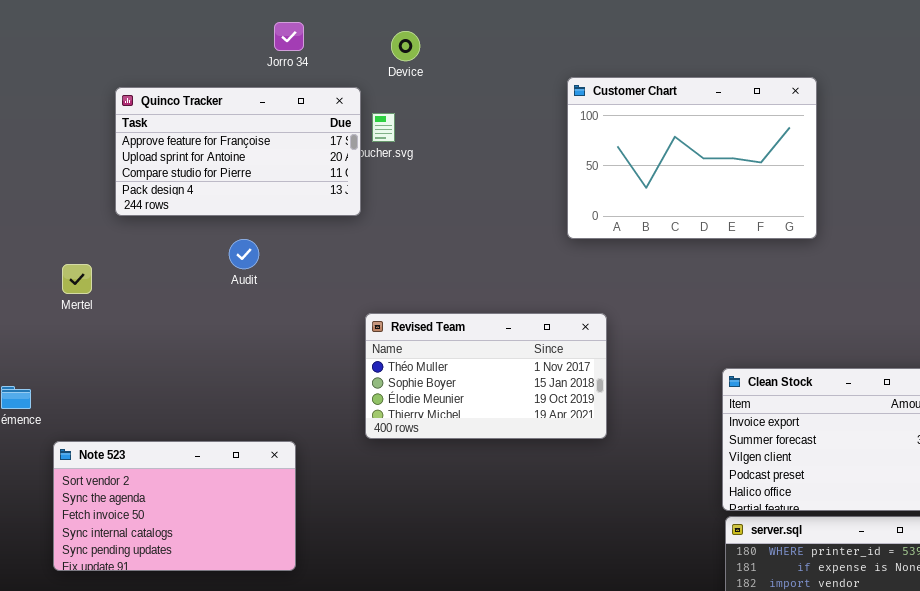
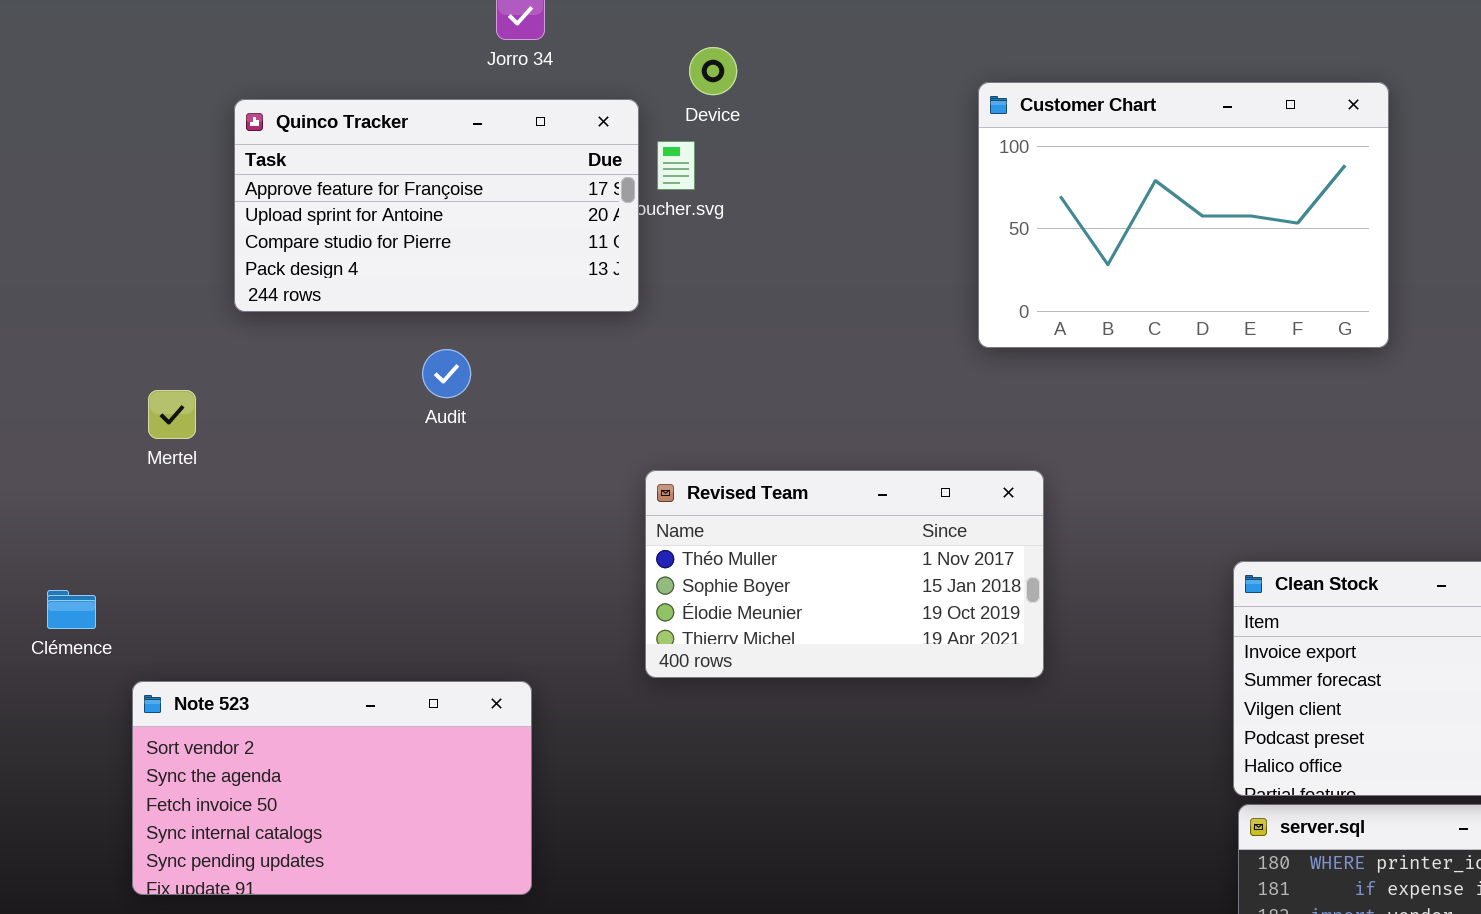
Device: [391,31,420,61] -> [689,47,737,95], moved

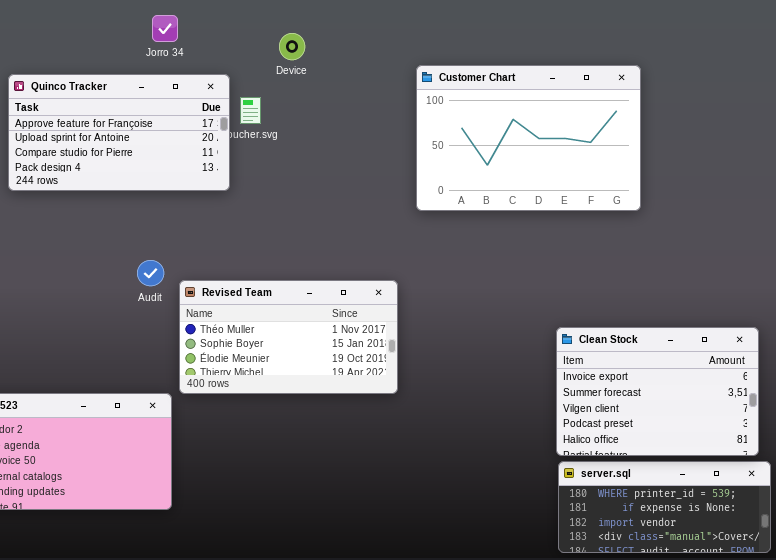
Device: [689,47,737,95] -> [279,33,305,60], moved
Audit: [422,349,471,398] -> [137,260,164,286], moved
Revised Team: [645,470,1044,678] -> [179,280,398,394], moved

